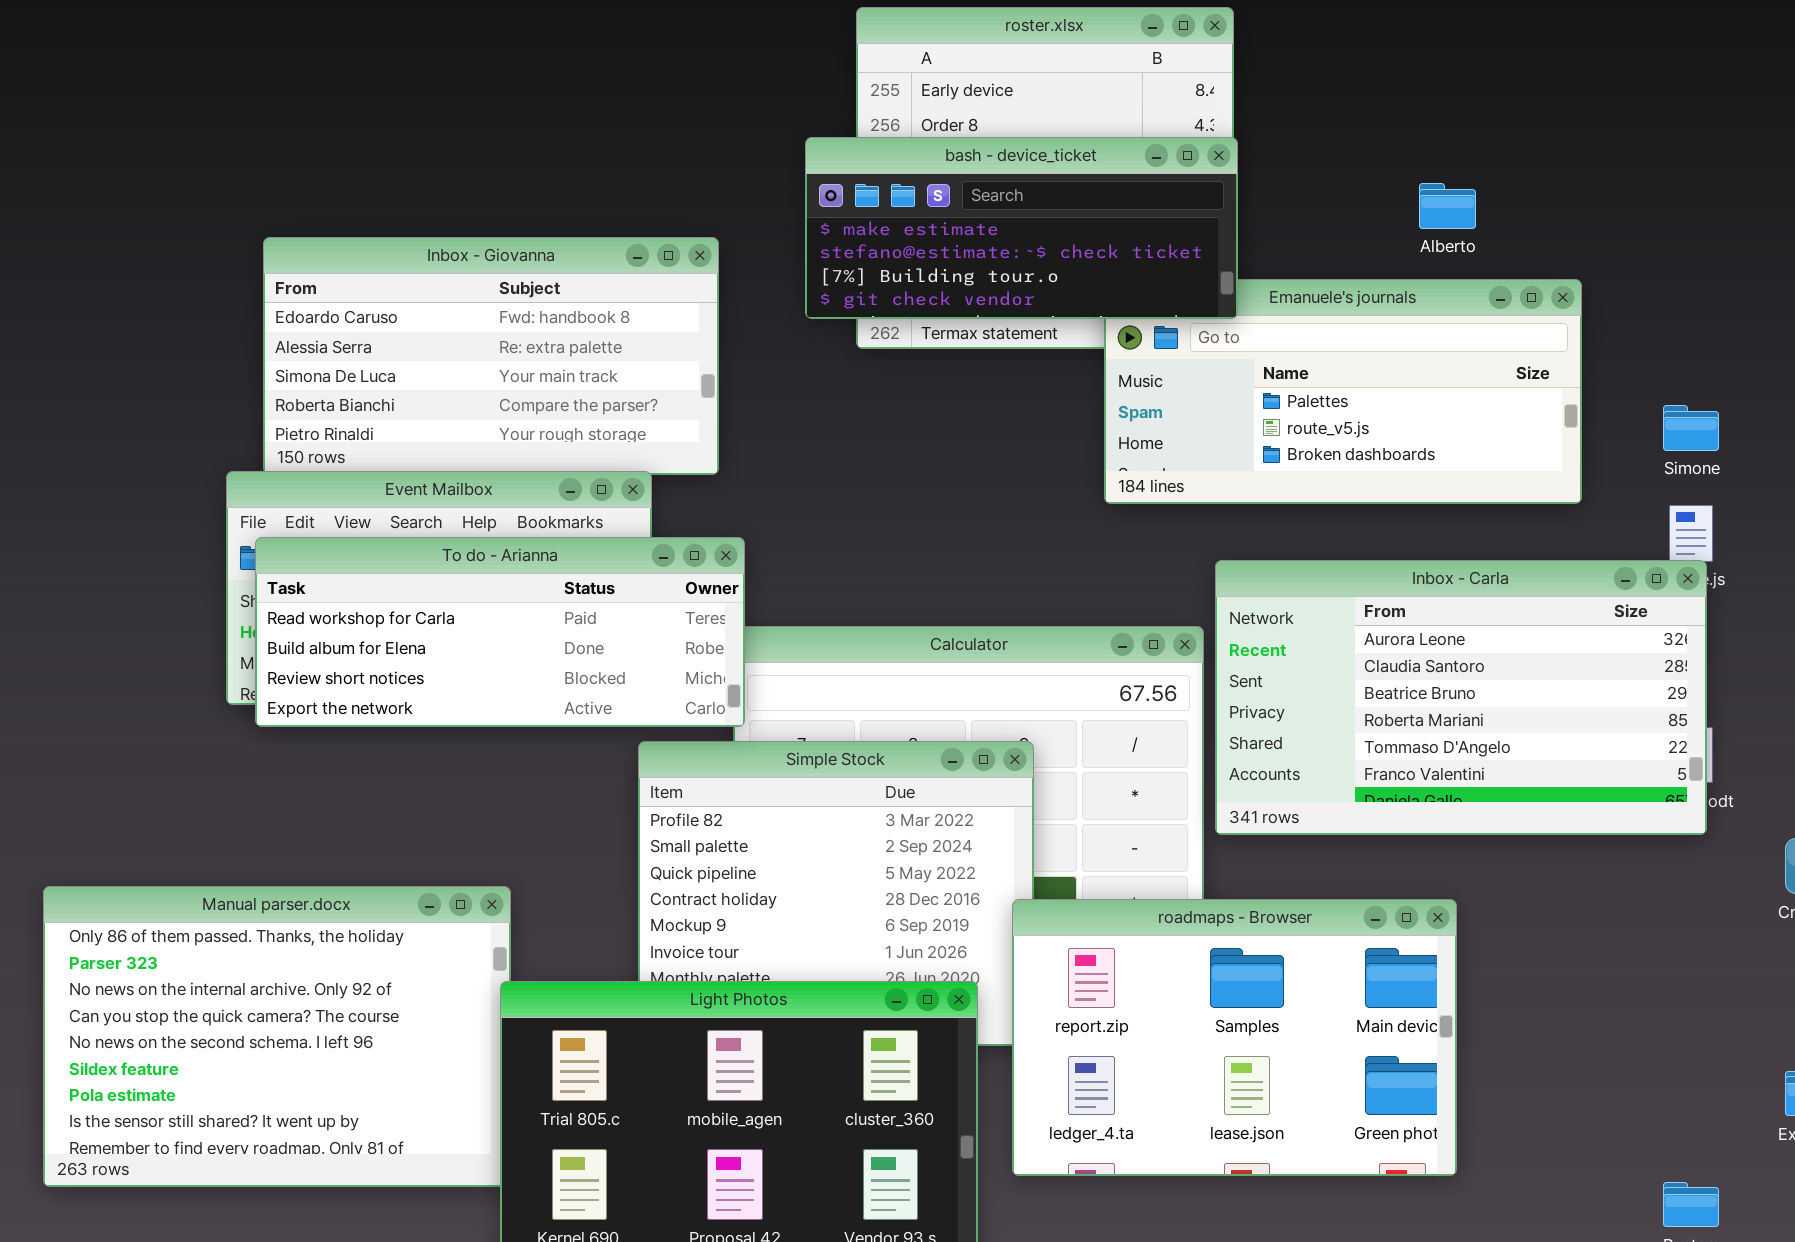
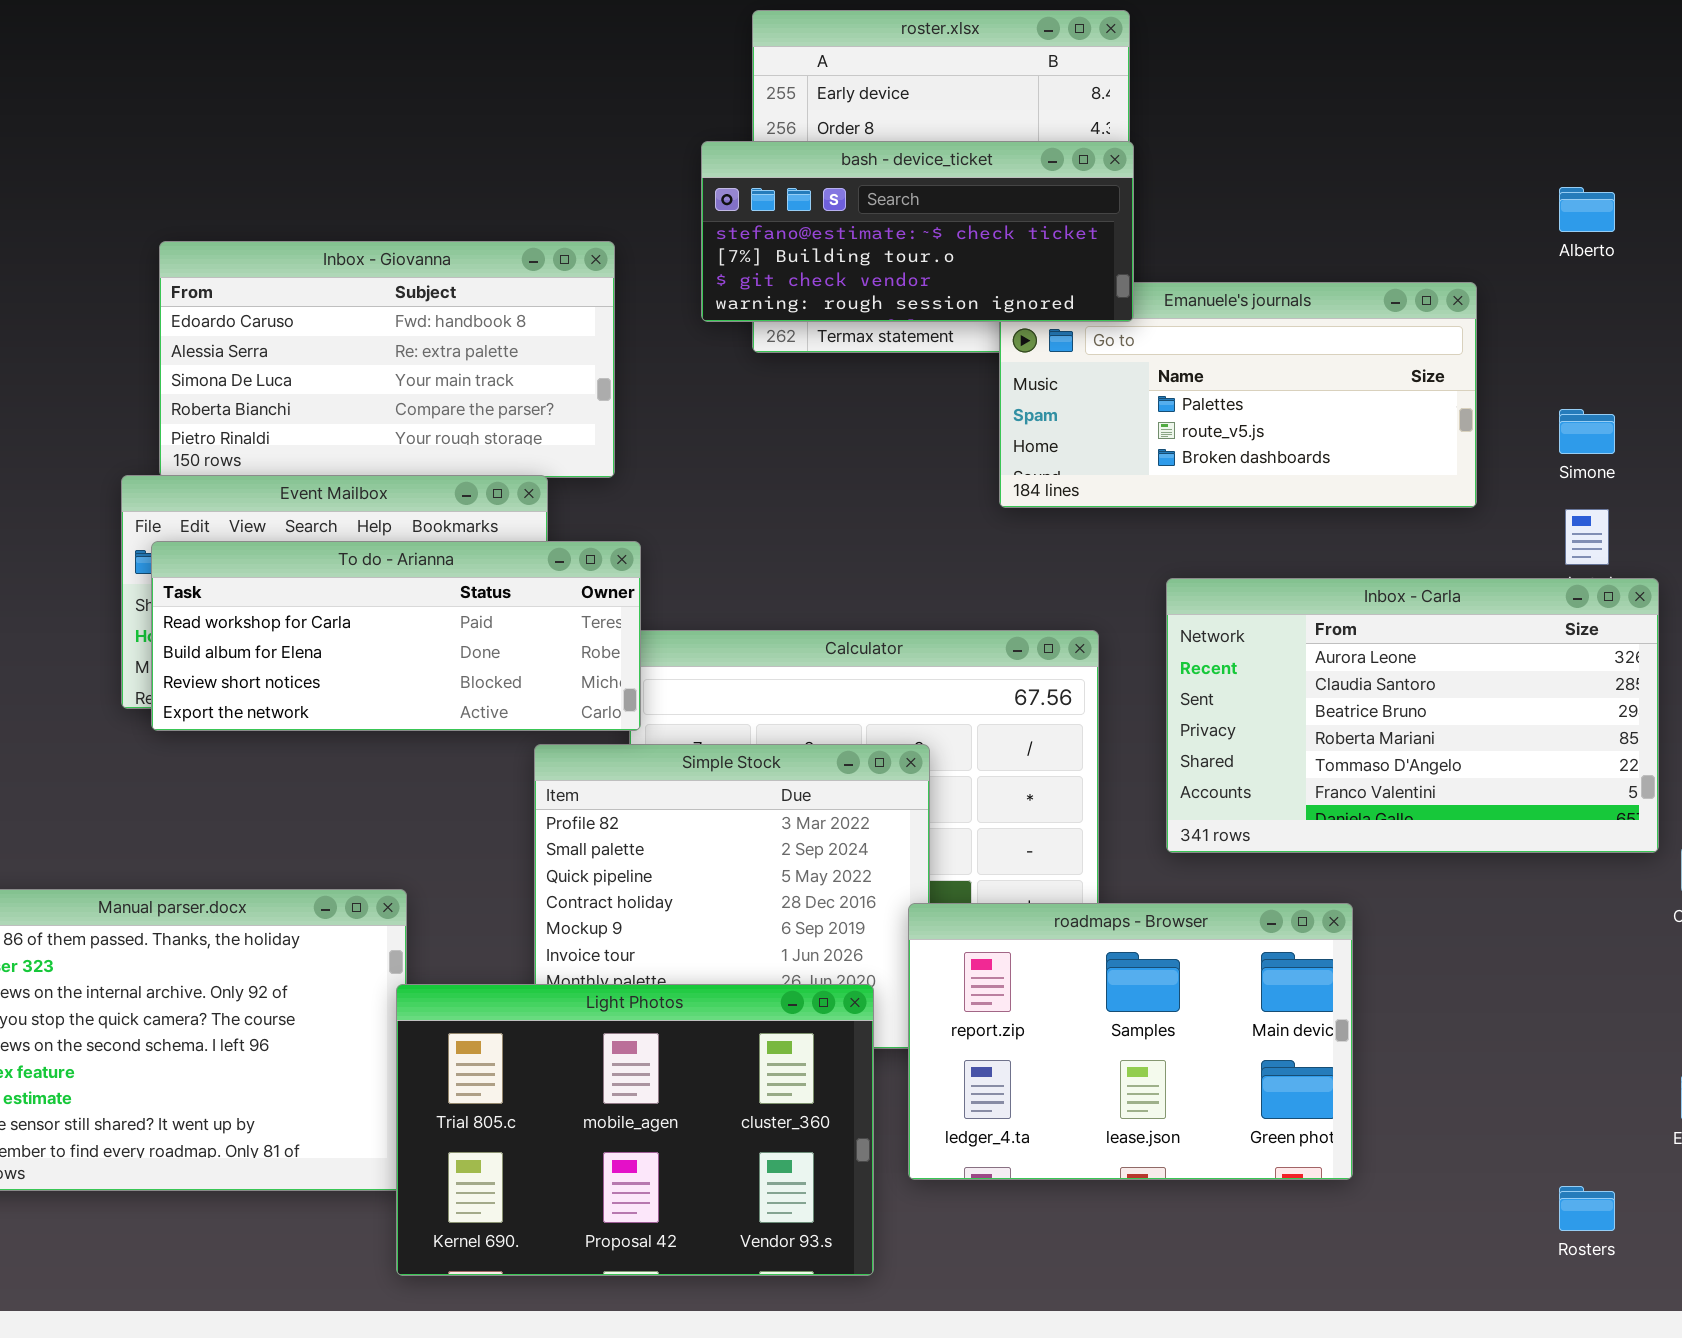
bash - device_ticket: [805,137,1238,319] -> [701,141,1134,322], scrolled down 1 row
Alberto: [1419,183,1476,229] -> [1559,187,1615,232], moved
Inbox - Carla: [1215,560,1707,835] -> [1166,578,1659,853], moved

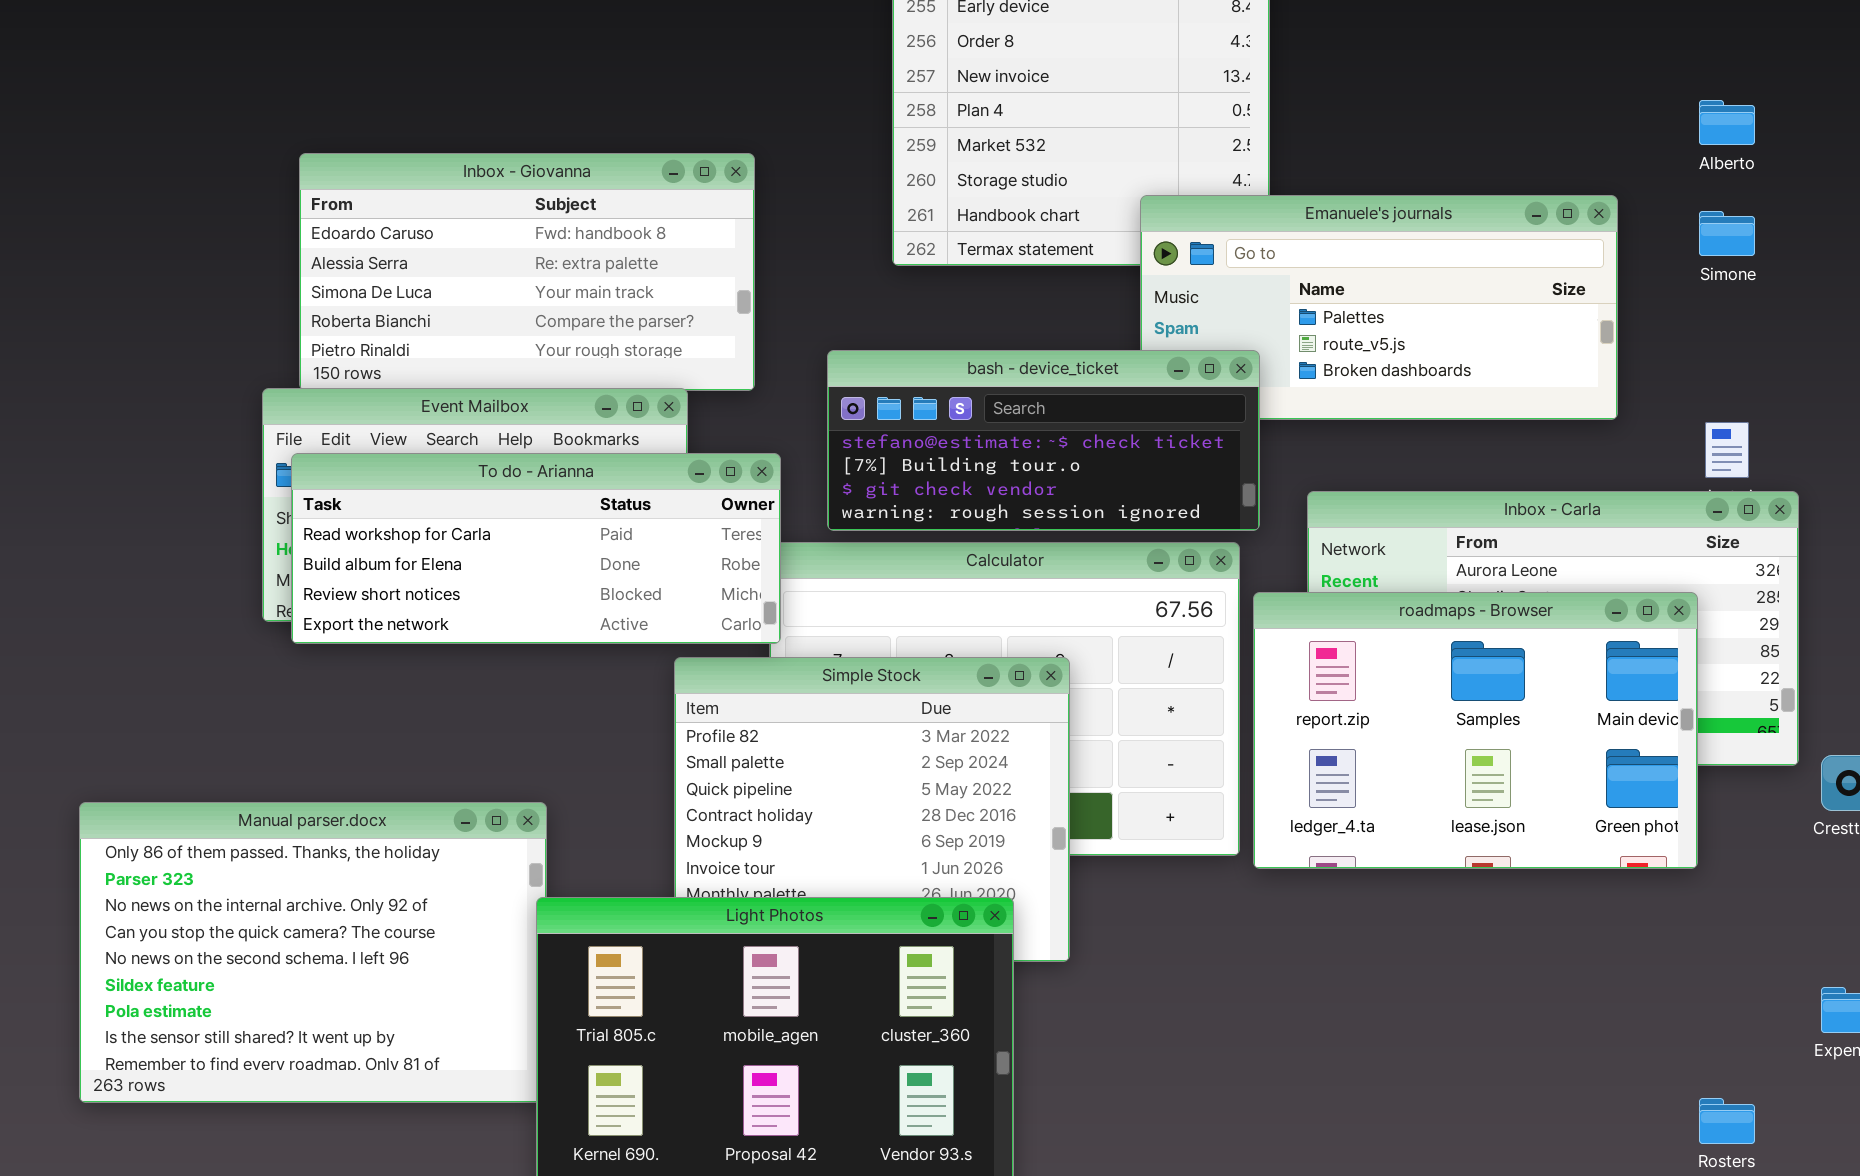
bash - device_ticket: [701,141,1134,322] -> [827,350,1260,531], moved
Simone: [1559,409,1615,454] -> [1699,211,1755,256], moved
roadmaps - Browser: [908,903,1353,1180] -> [1253,592,1698,869], moved

